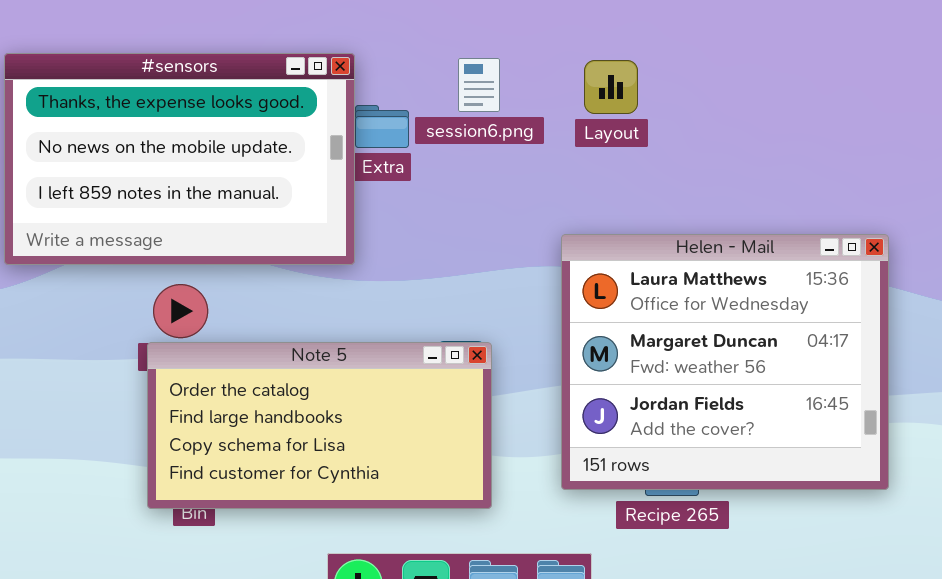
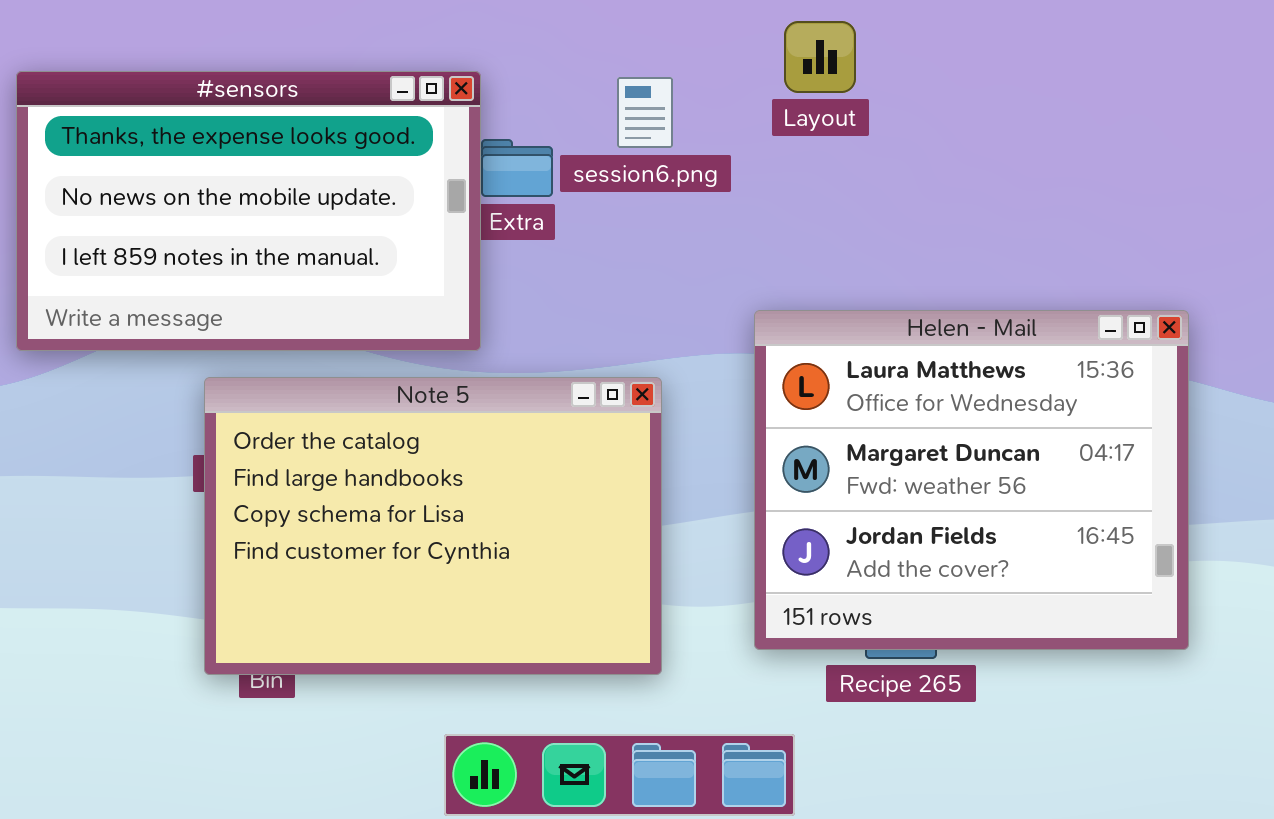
Layout: [584,60,638,114] -> [784,21,856,93], moved
Note 5: [147,342,492,509] -> [204,377,662,675], resized

